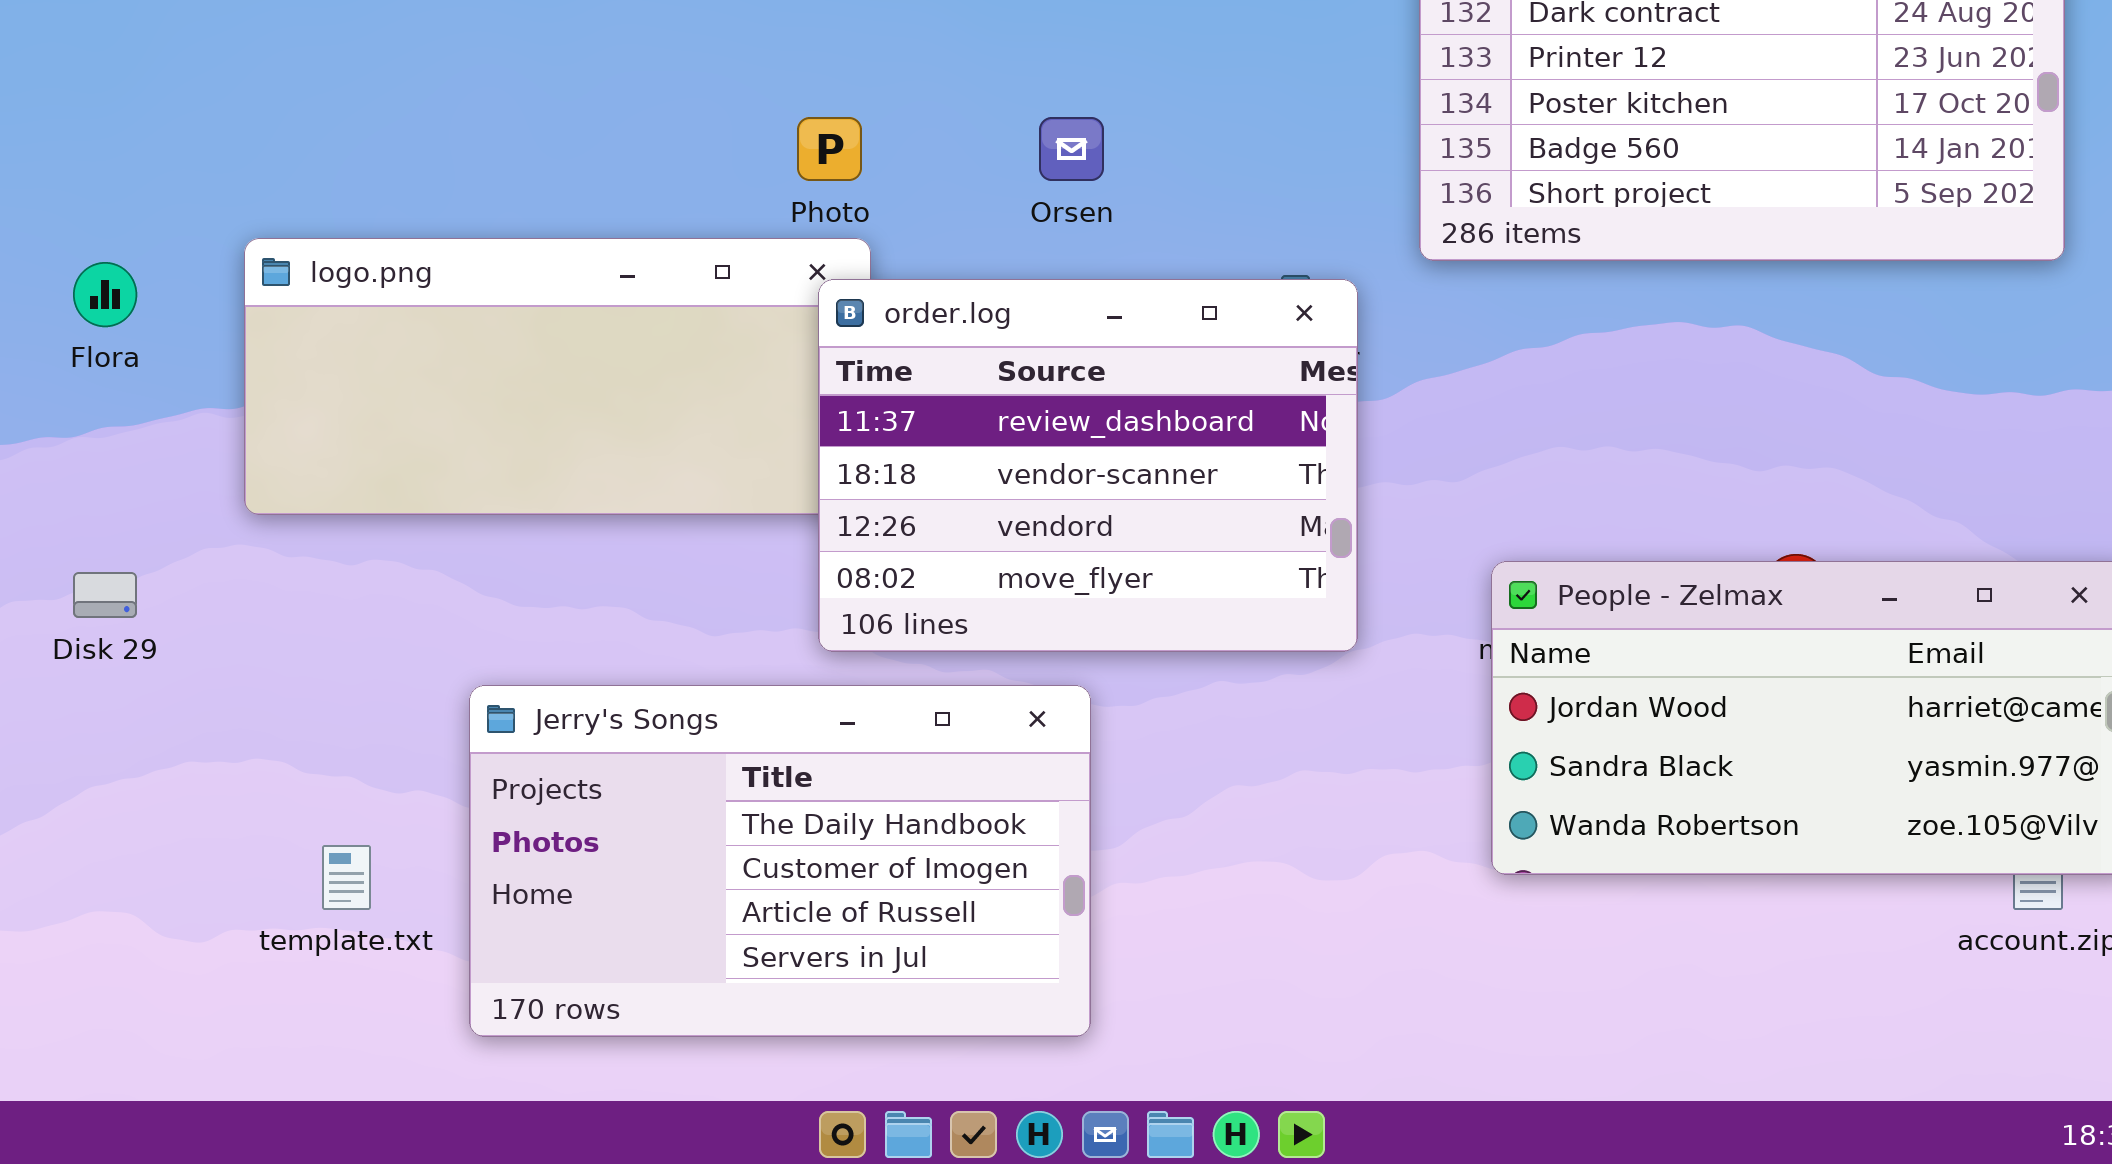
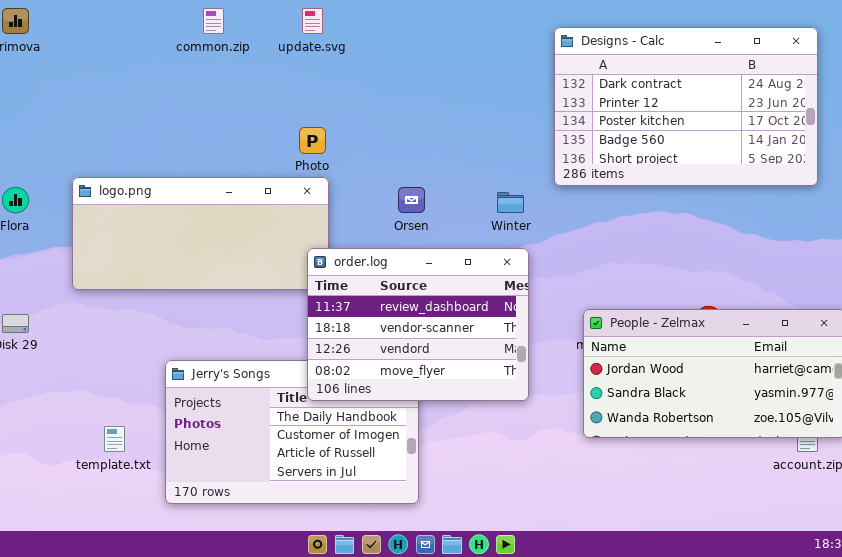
Orsen: [1039,117,1104,181] -> [398,187,425,213], moved
order.log: [818,279,1358,652] -> [307,248,529,401], moved

